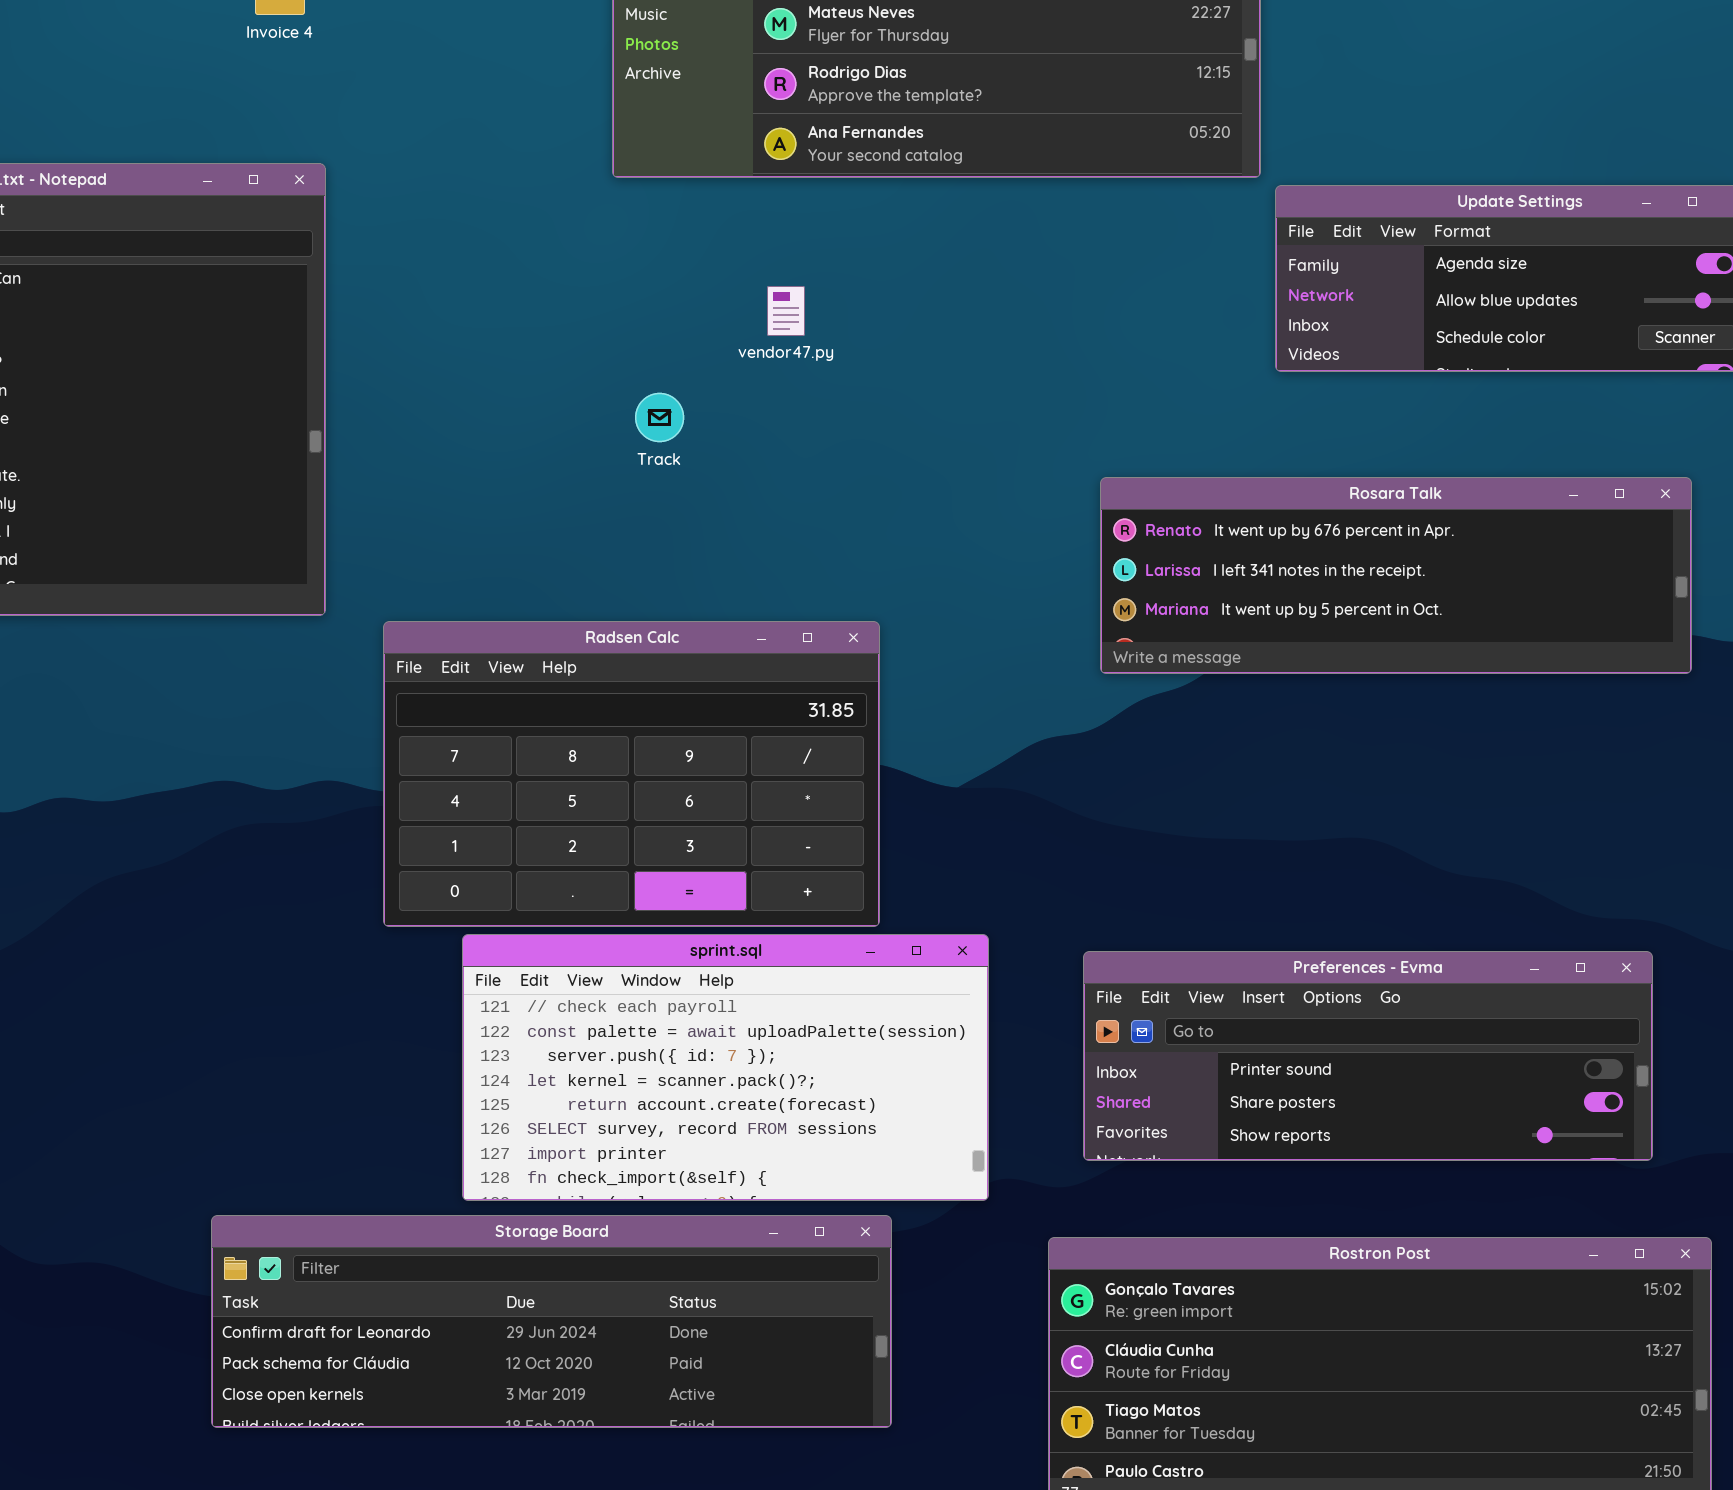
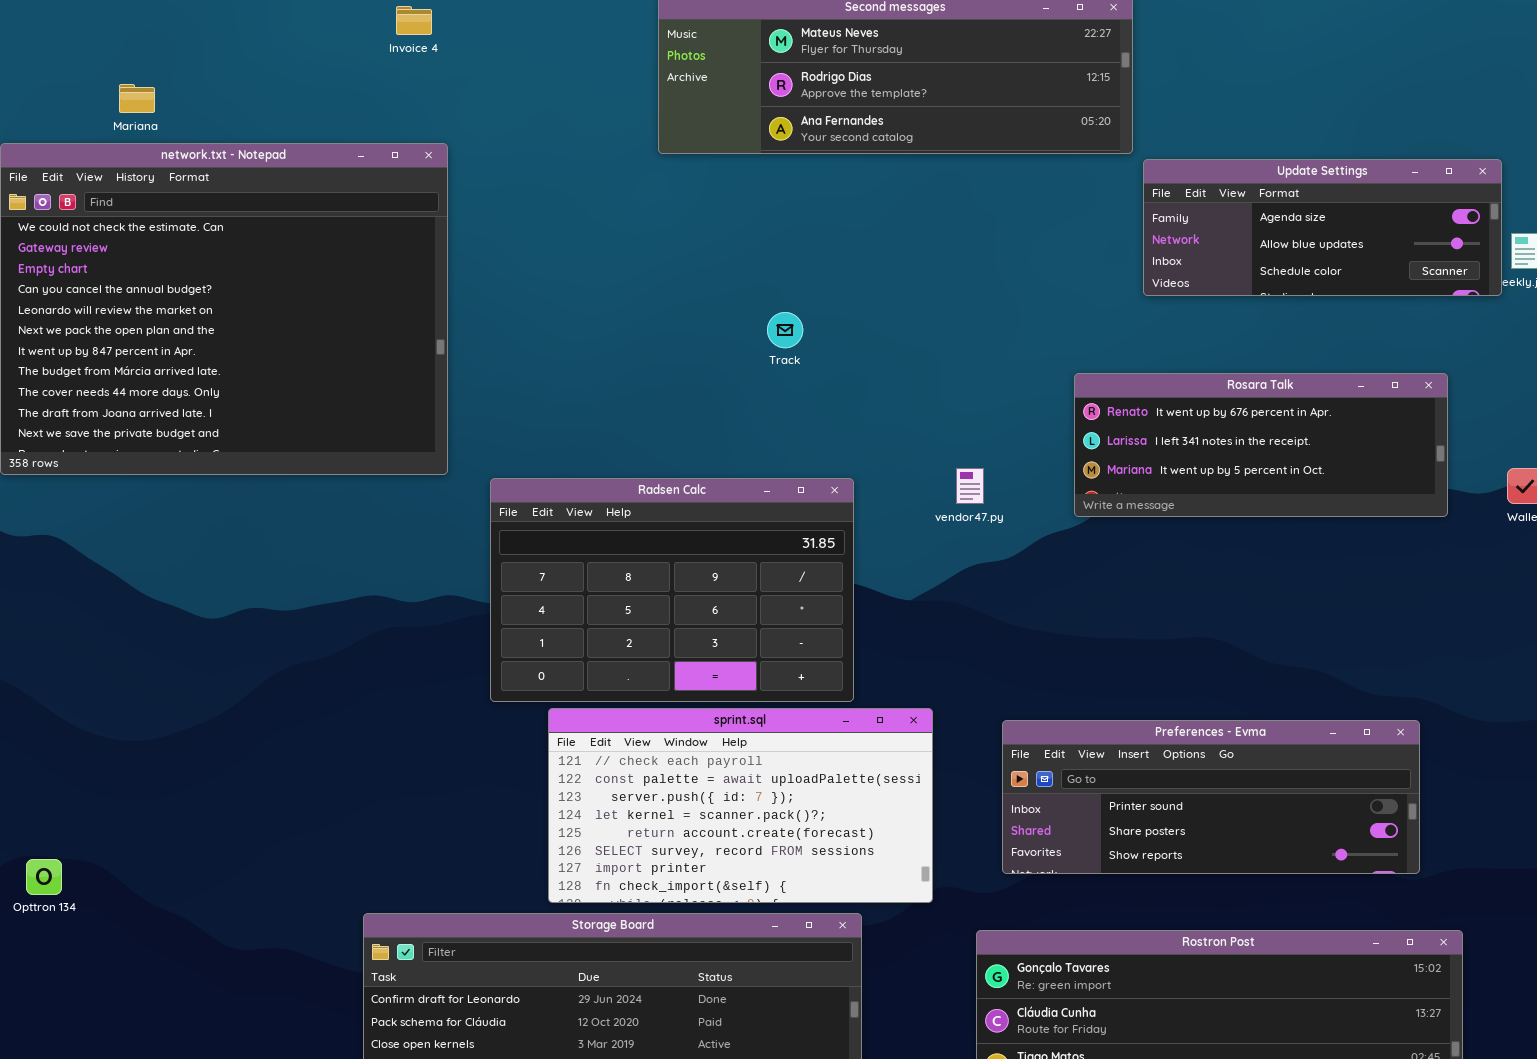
vendor47.py: [767,286,805,336] -> [956,468,984,504], moved
Track: [635,393,684,442] -> [767,312,803,348], moved
Rosara Talk: [1100,477,1692,674] -> [1074,373,1448,517], resized

